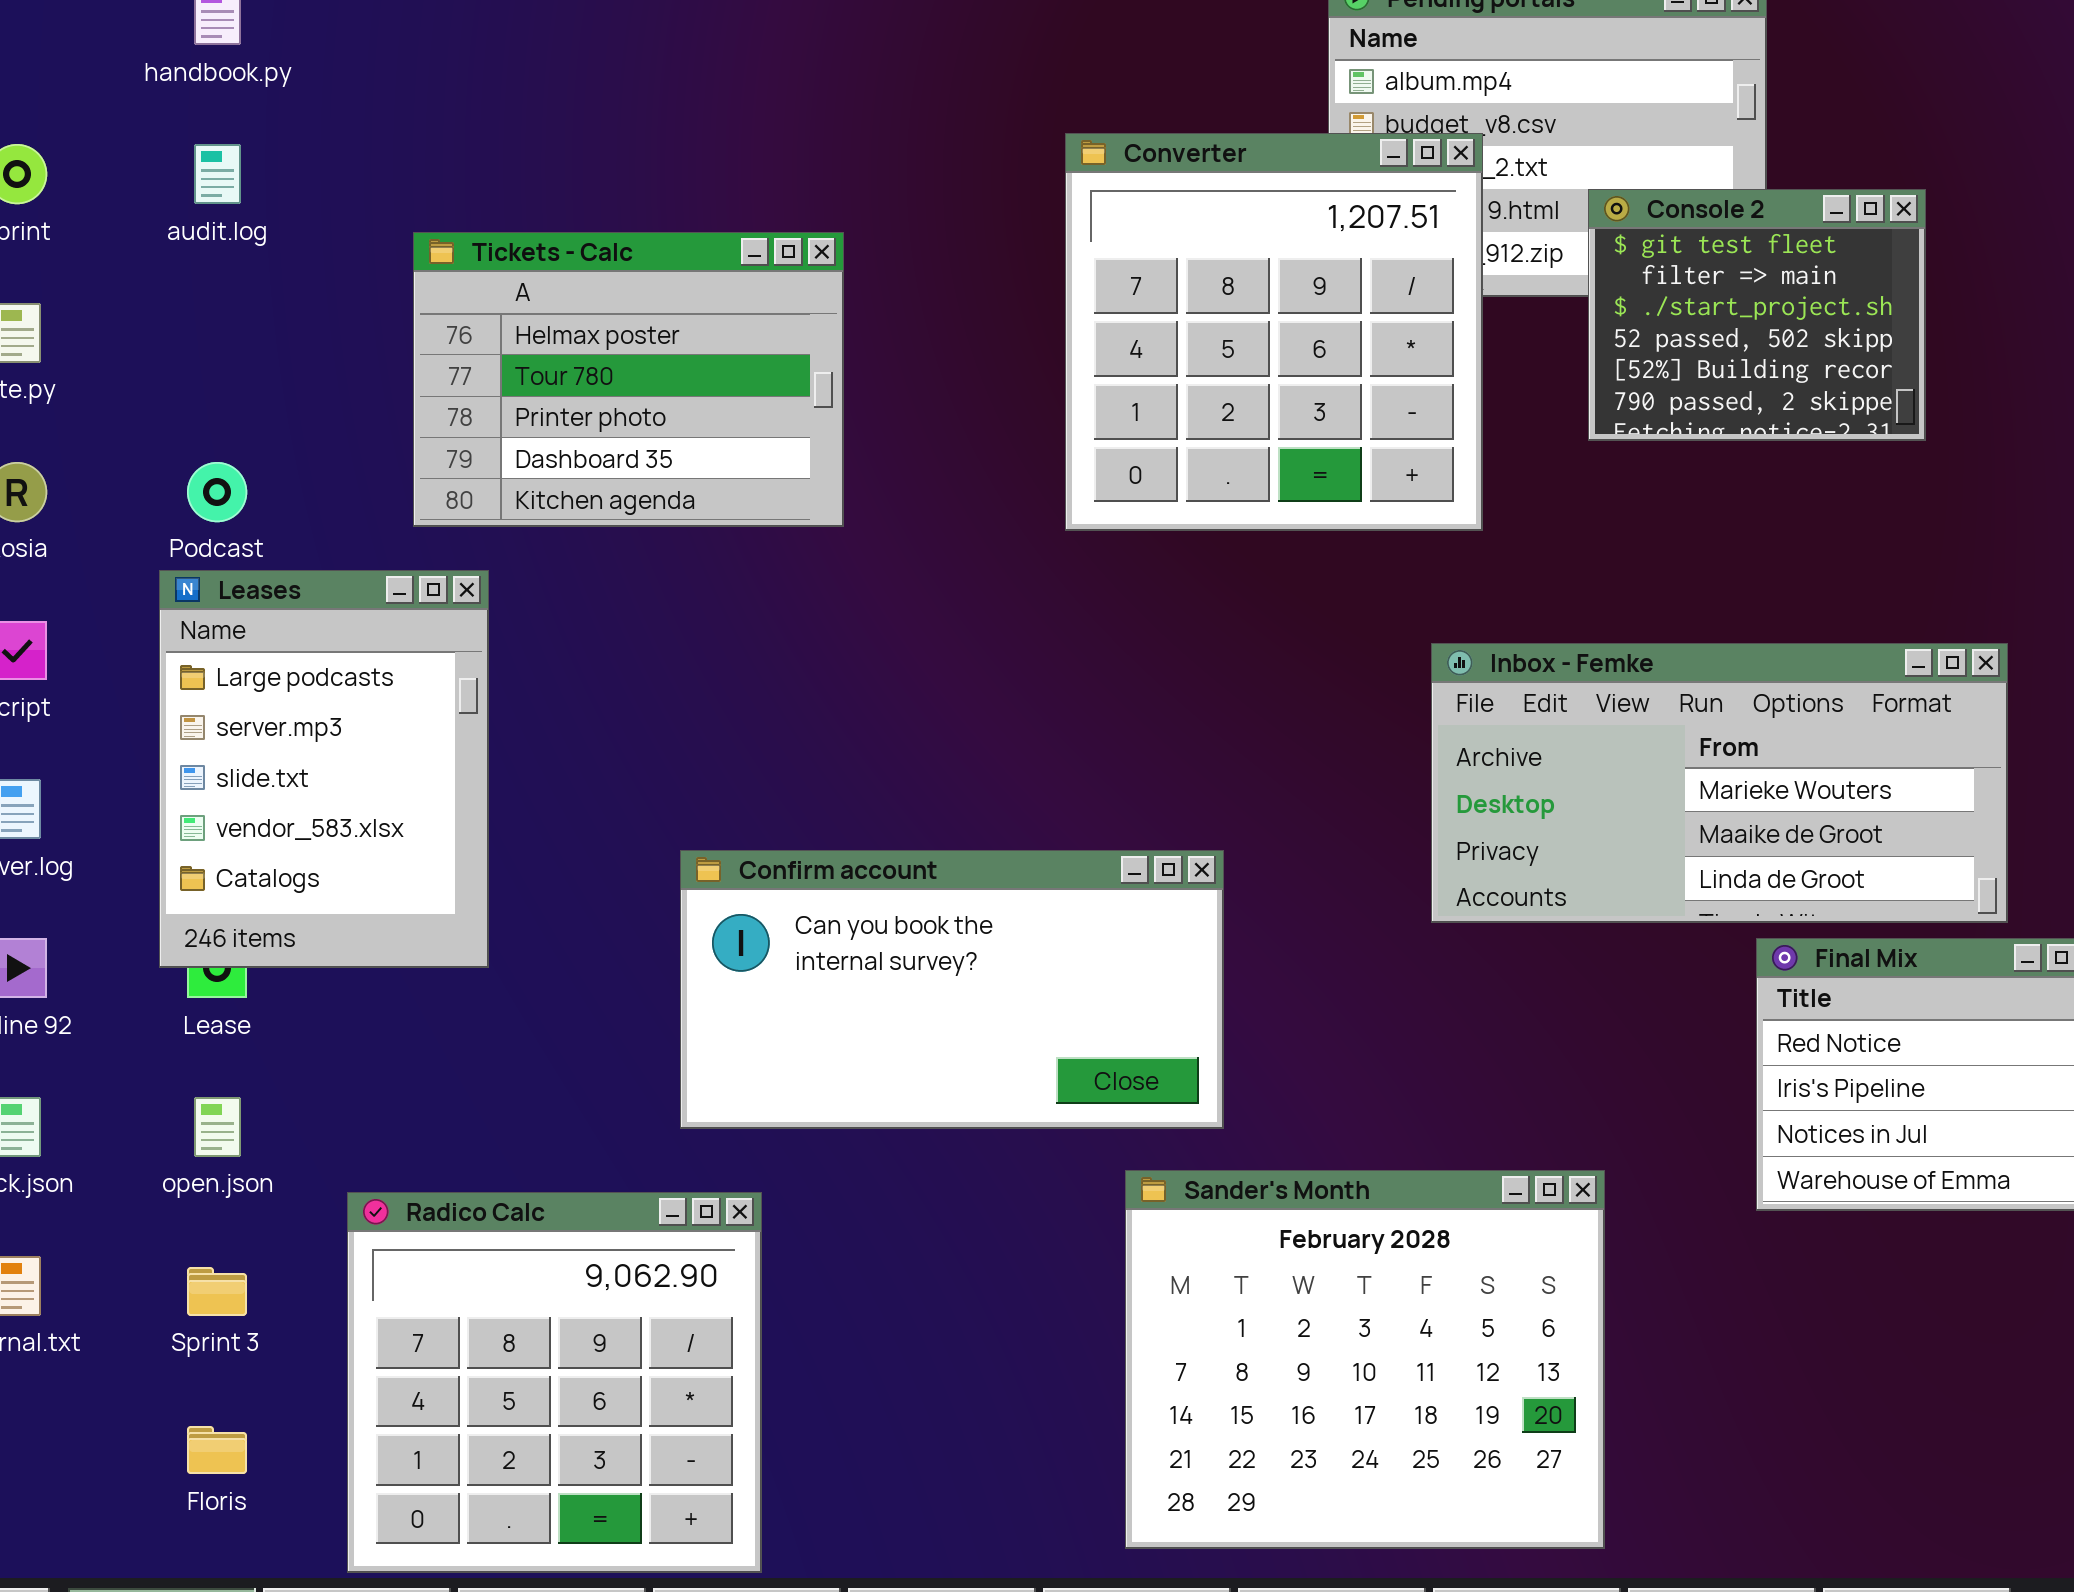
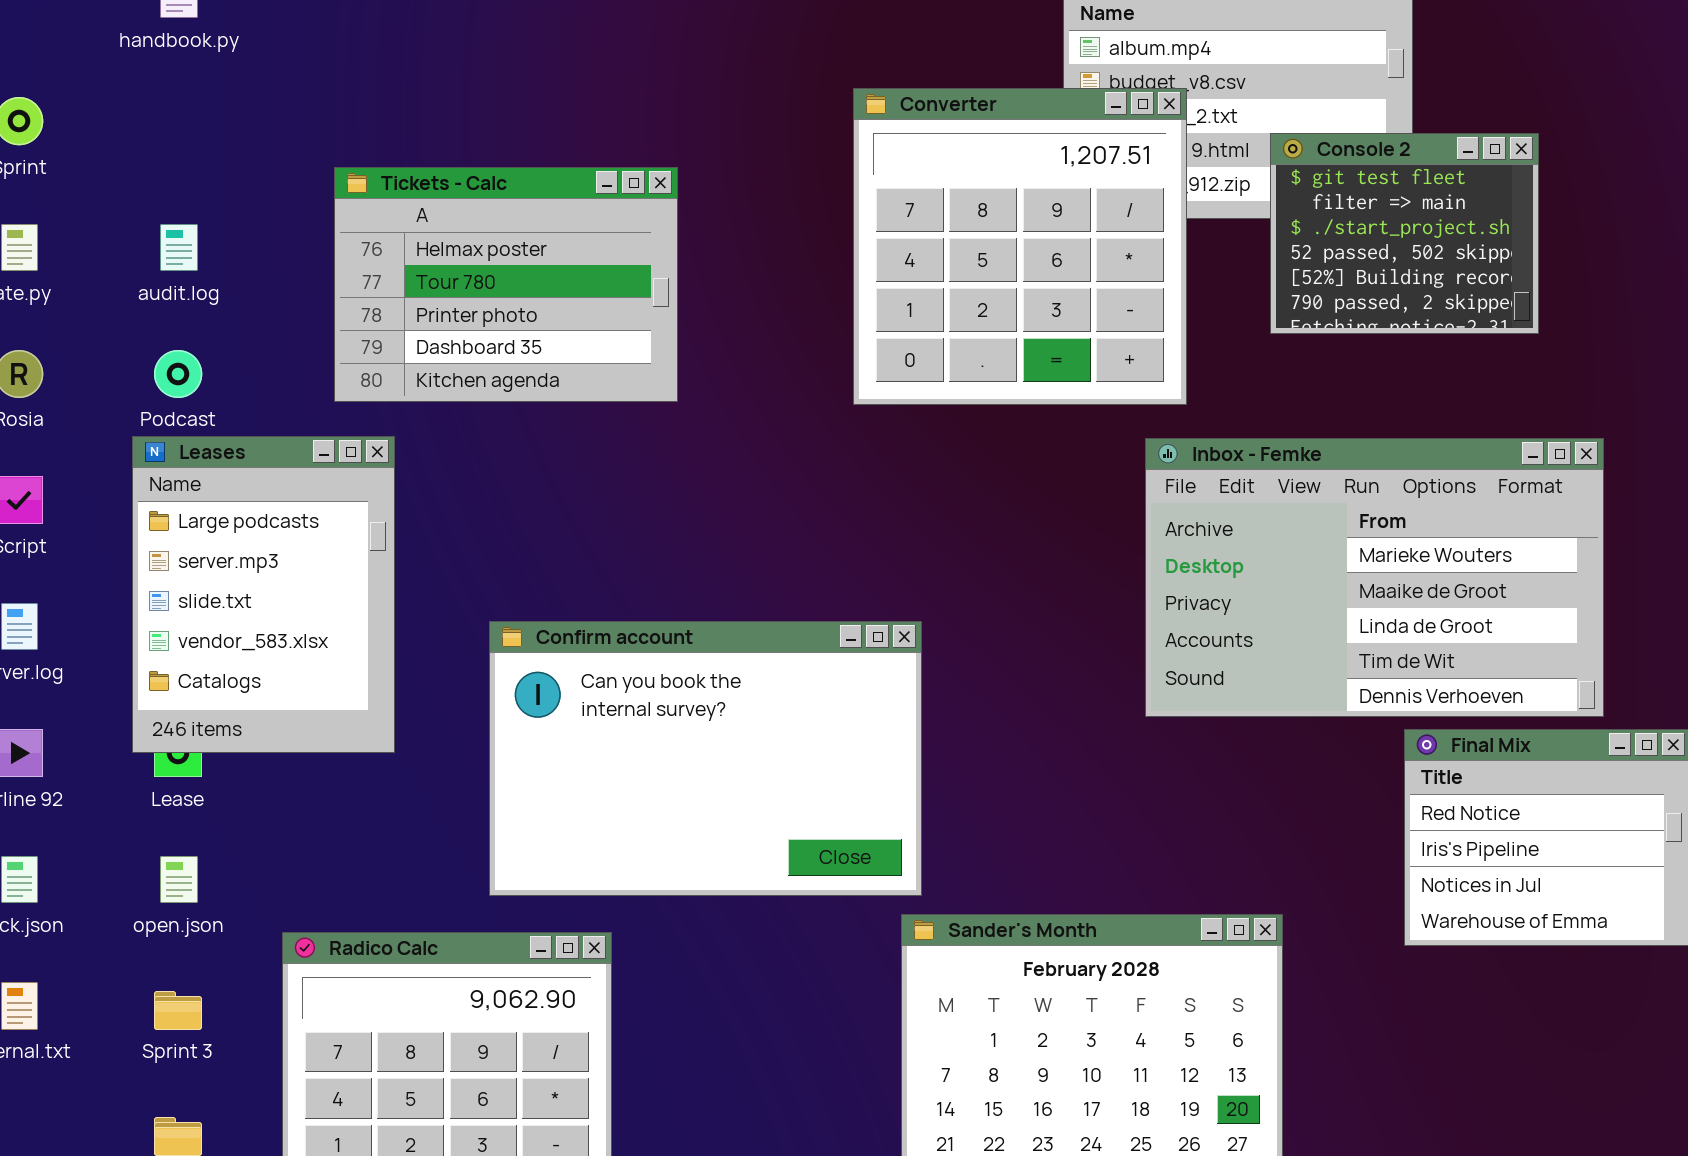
audit.log: [194,144,241,204] -> [160,224,198,271], moved
Inbox - Femke: [1431,643,2008,923] -> [1145,438,1604,717], resized
Confirm account: [680,850,1224,1129] -> [489,621,922,896], moved, resized

